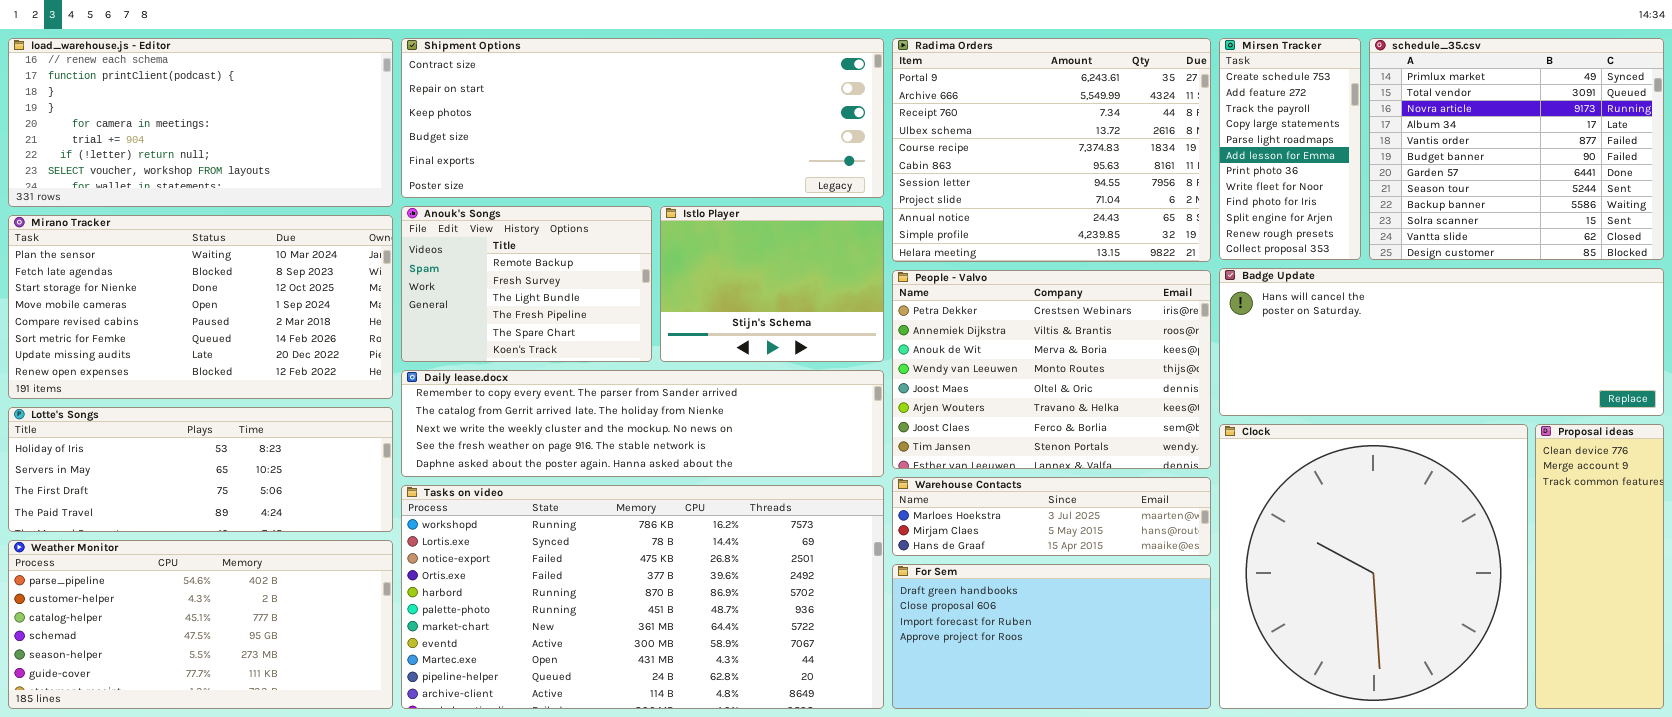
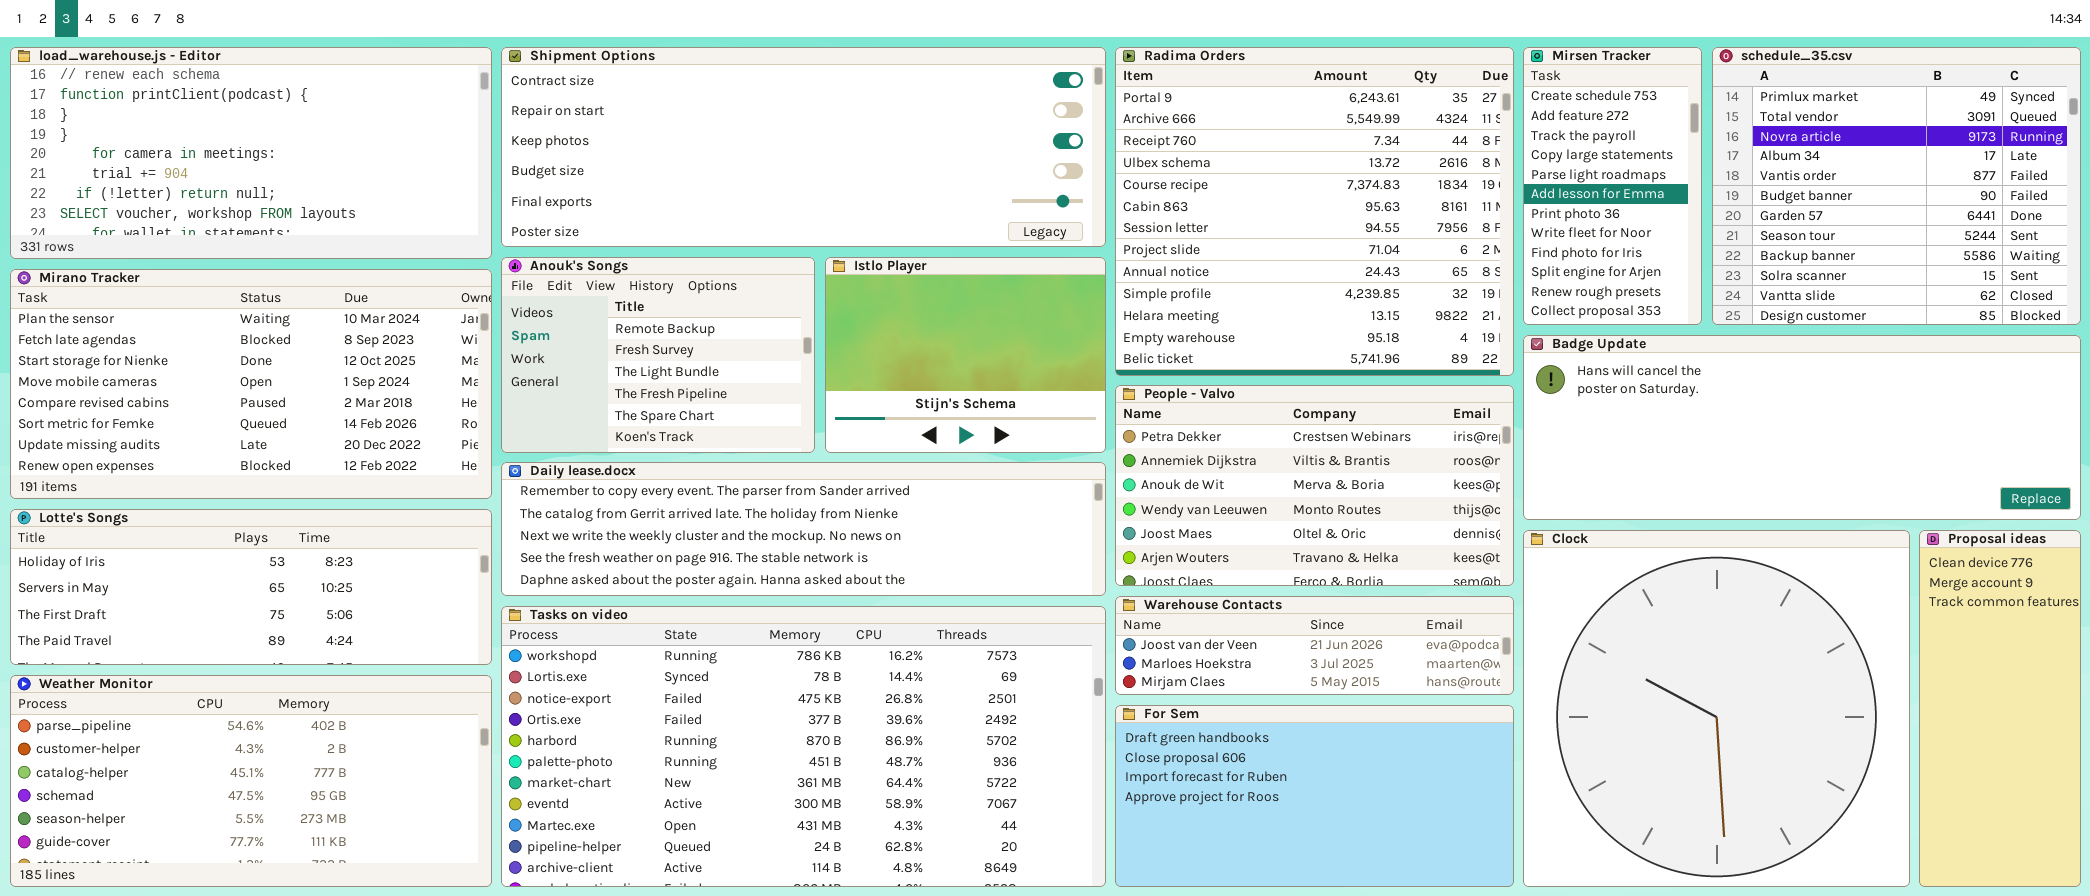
Radima Orders: [892,38,1211,262] -> [1115,47,1514,376], resized
People - Valvo: [892,270,1211,469] -> [1115,385,1514,586], resized
Warehouse Contacts: [892,477,1211,556] -> [1115,596,1514,695], scrolled up 1 row

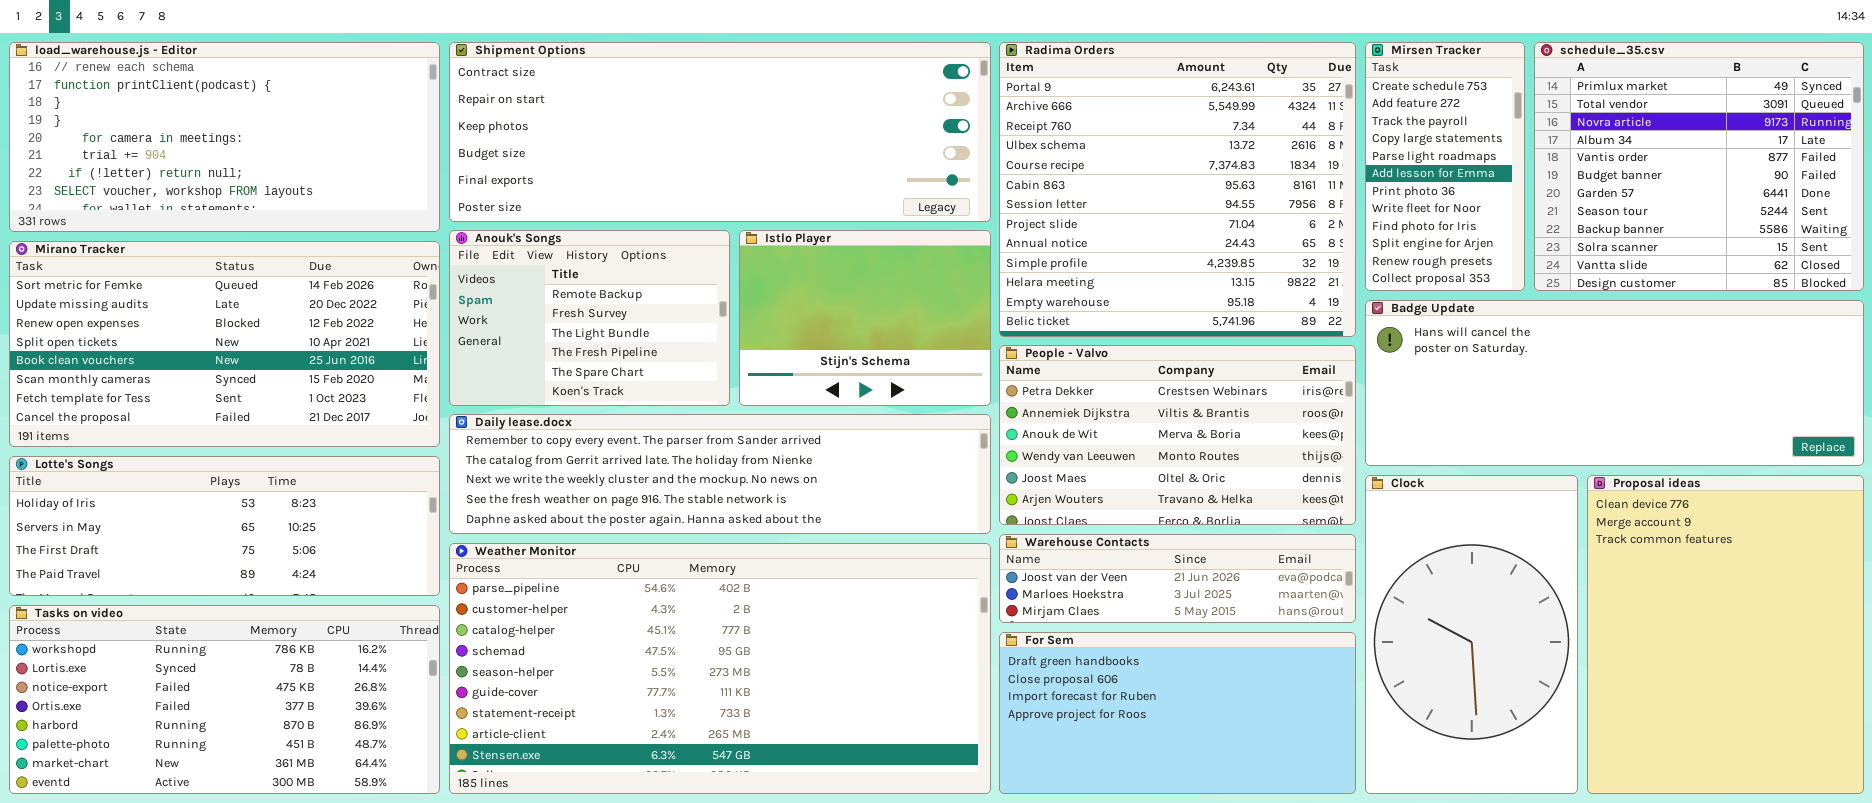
Mirano Tracker: [10,269,492,499] -> [9,241,440,447], scrolled down 5 rows
Clock: [1523,530,1910,887] -> [1365,475,1578,794], resized
Proposal ideas: [1919,530,2081,887] -> [1587,475,1864,794], resized
Tasks on video: [501,606,1106,887] -> [9,605,440,794], moved, resized
Weather Monitor: [10,675,492,887] -> [449,543,991,794], moved, resized

